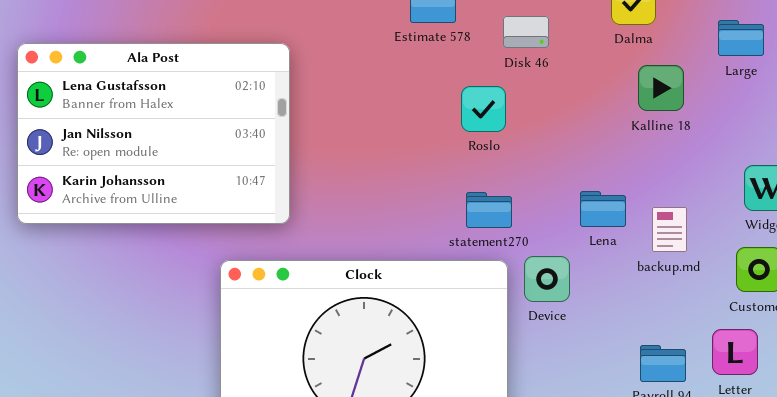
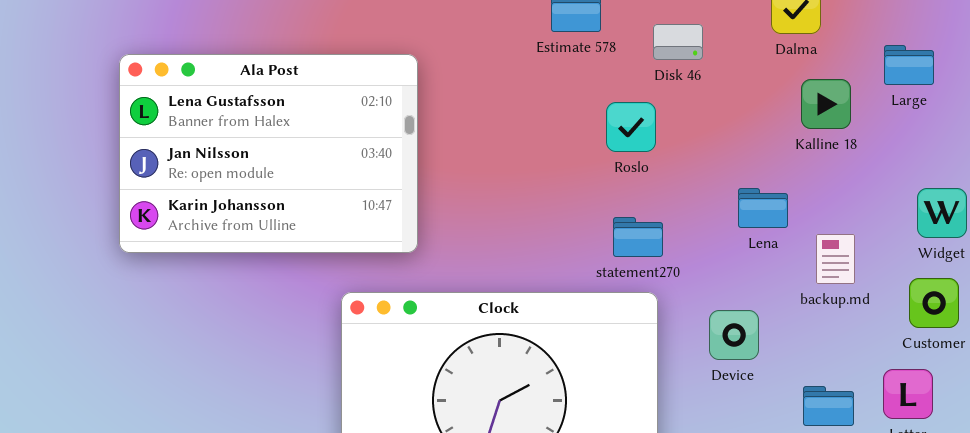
Large: [718,20,764,56] -> [884,45,934,85], moved
Lena: [580,191,626,227] -> [738,188,788,228], moved
Device: [524,256,570,302] -> [709,310,759,360], moved

